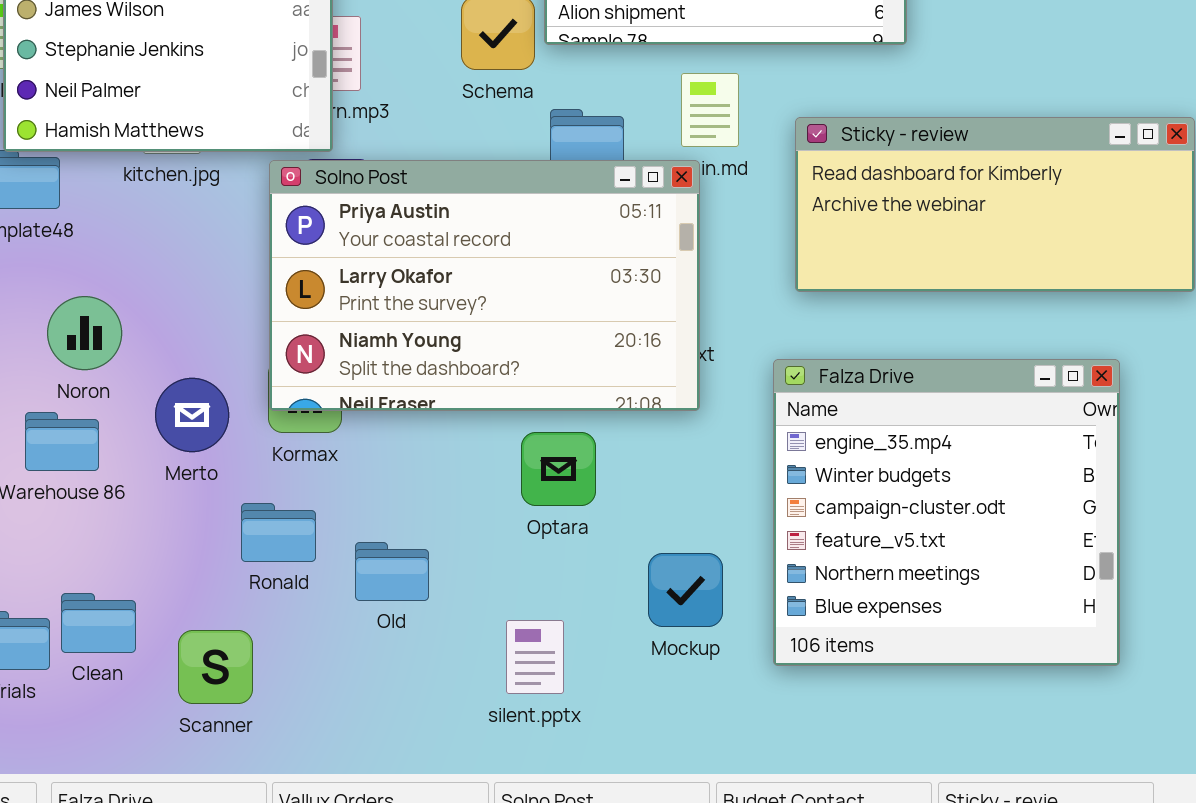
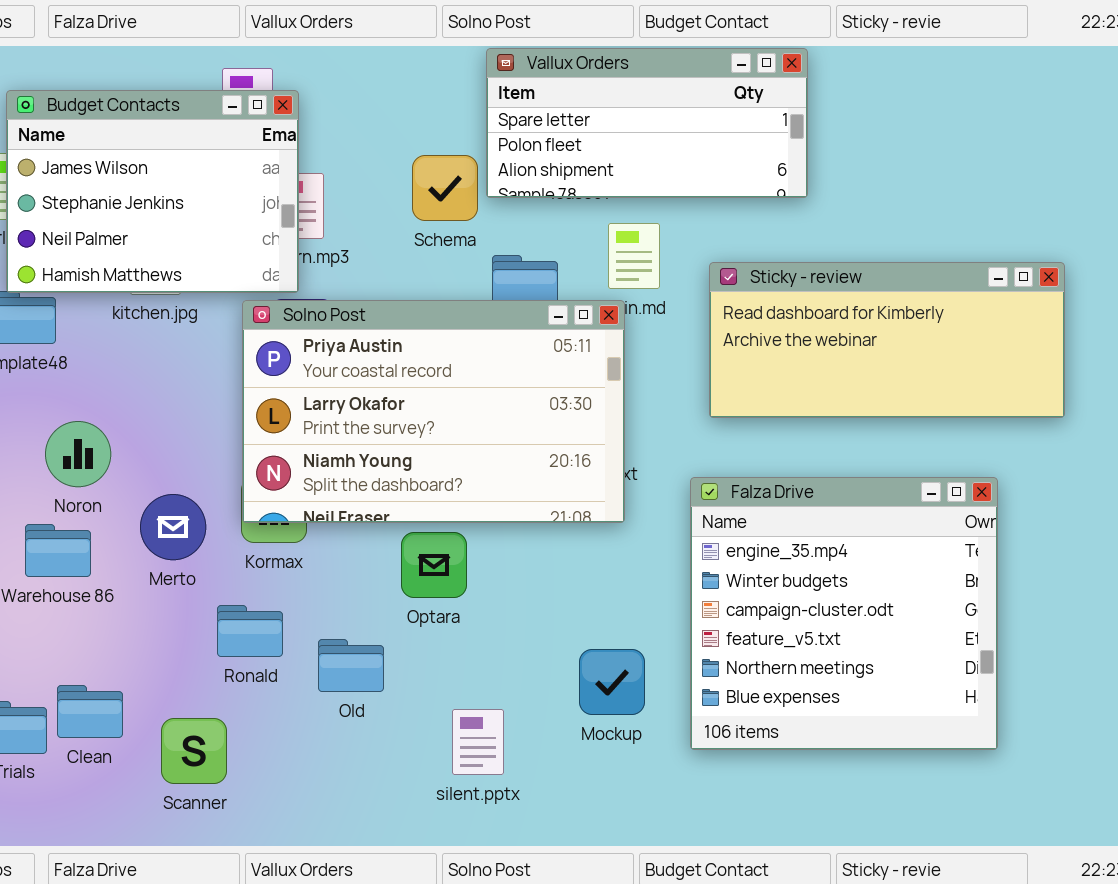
Optara: [521,432,596,506] -> [401,532,467,598], moved

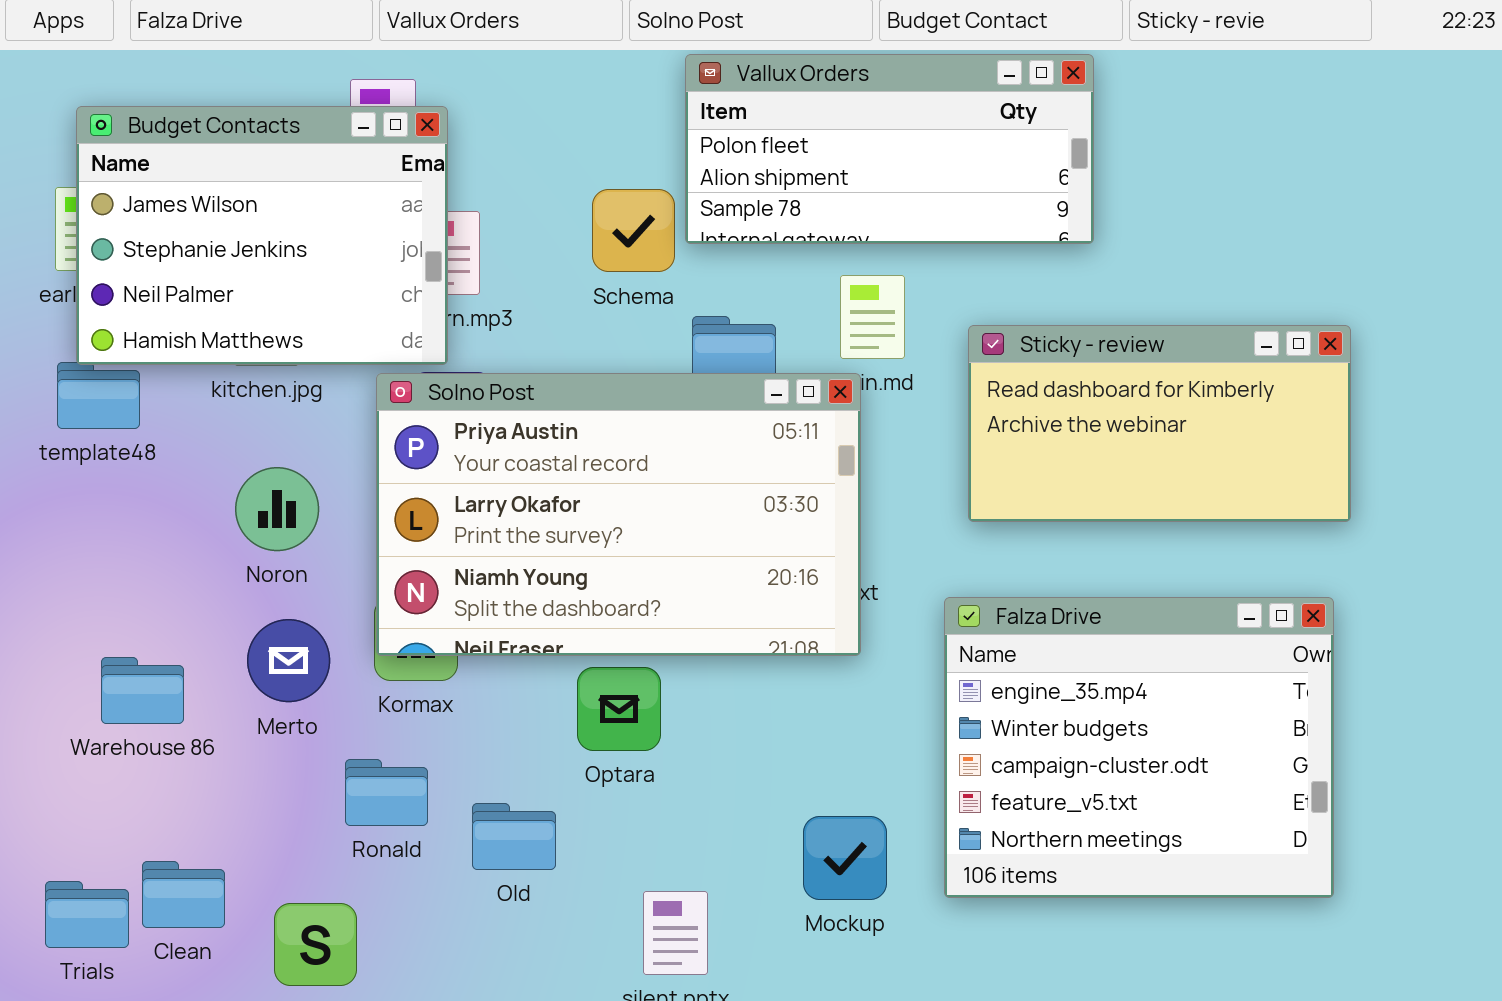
Vallux Orders: [486,48,808,198] -> [685,54,1094,244], scrolled down 1 row
Sticky - review: [709,262,1065,418] -> [968,325,1351,522], resized
Noron: [45,421,111,487] -> [235,467,319,551], moved
Falza Drive: [690,477,998,750] -> [944,597,1334,898], resized

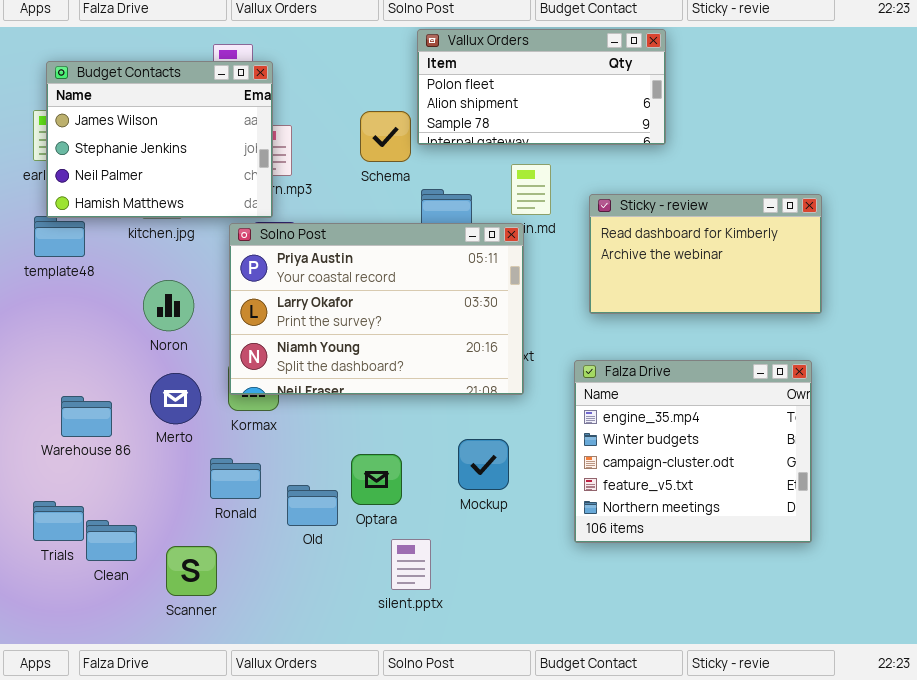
Optara: [577,667,661,751] -> [351,454,402,505], moved
Mockup: [803,816,887,900] -> [458,439,509,490], moved
Trials: [45,881,129,948] -> [33,501,84,541], moved

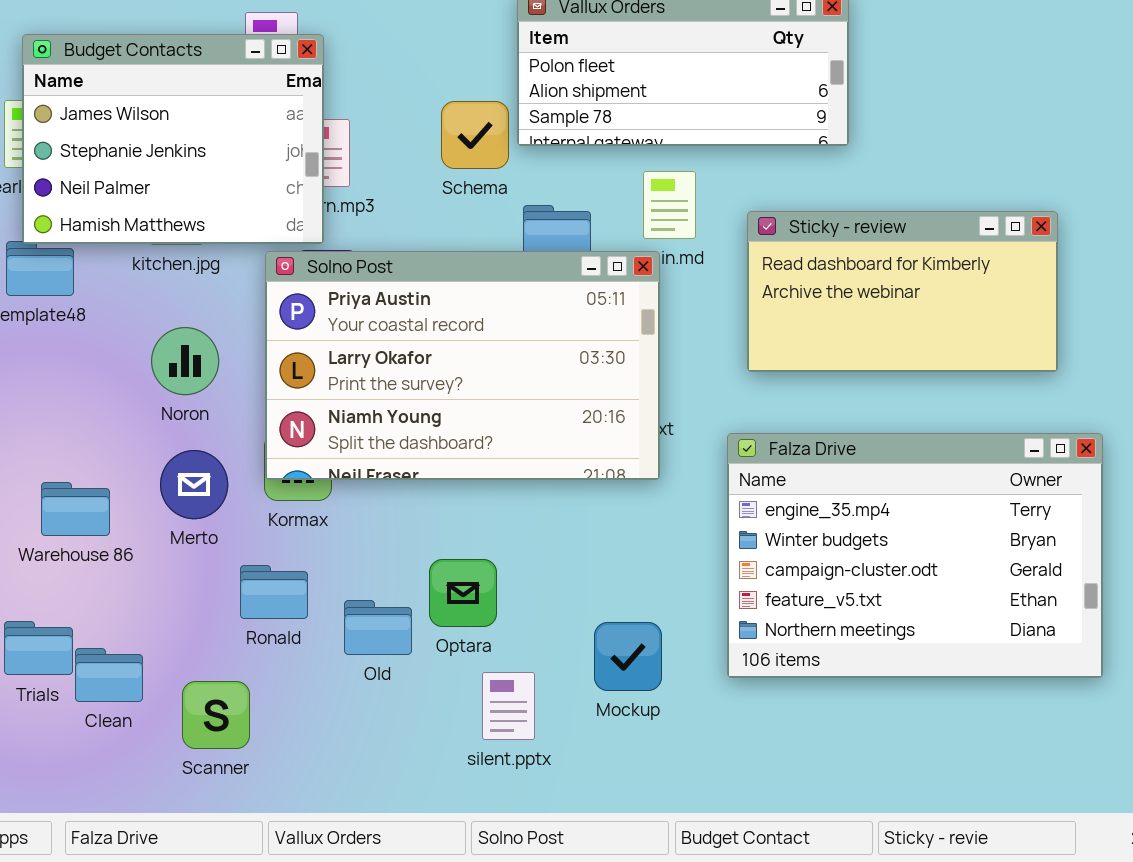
Falza Drive: [574,360,812,543] -> [727,433,1103,678], resized
Mockup: [458,439,509,490] -> [594,622,662,691], moved

